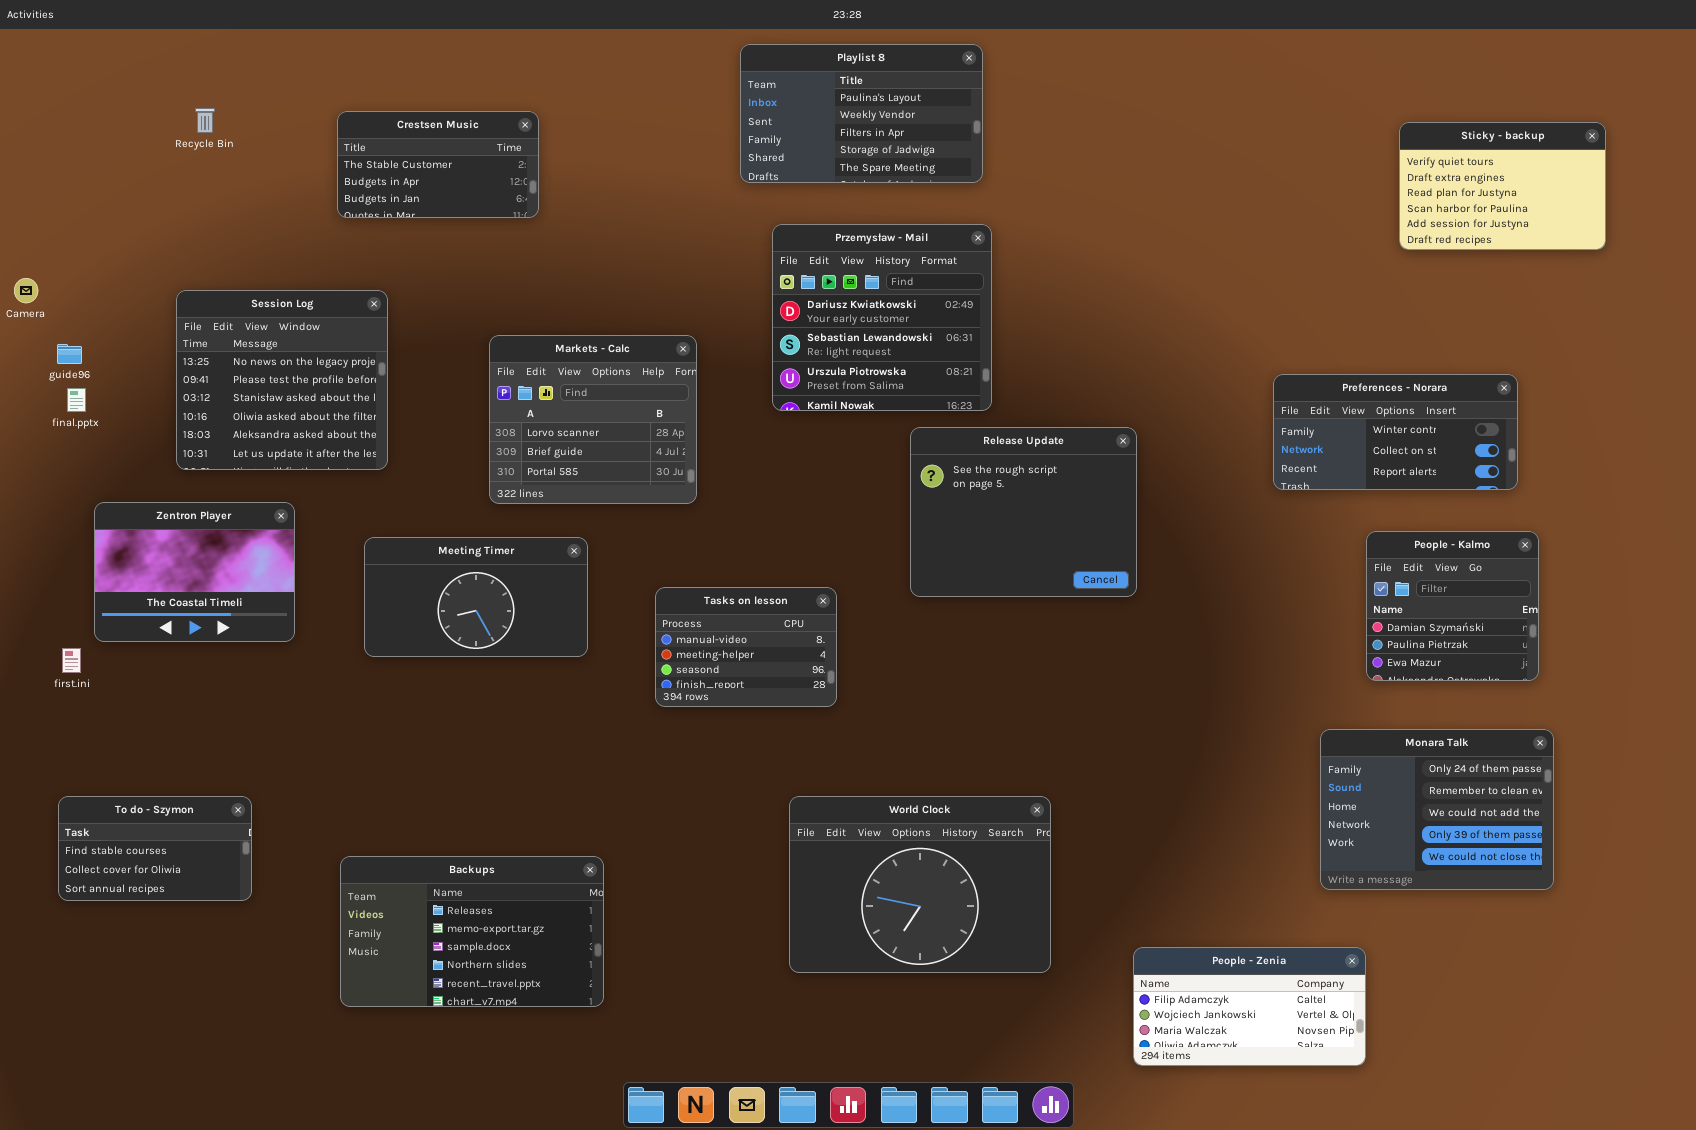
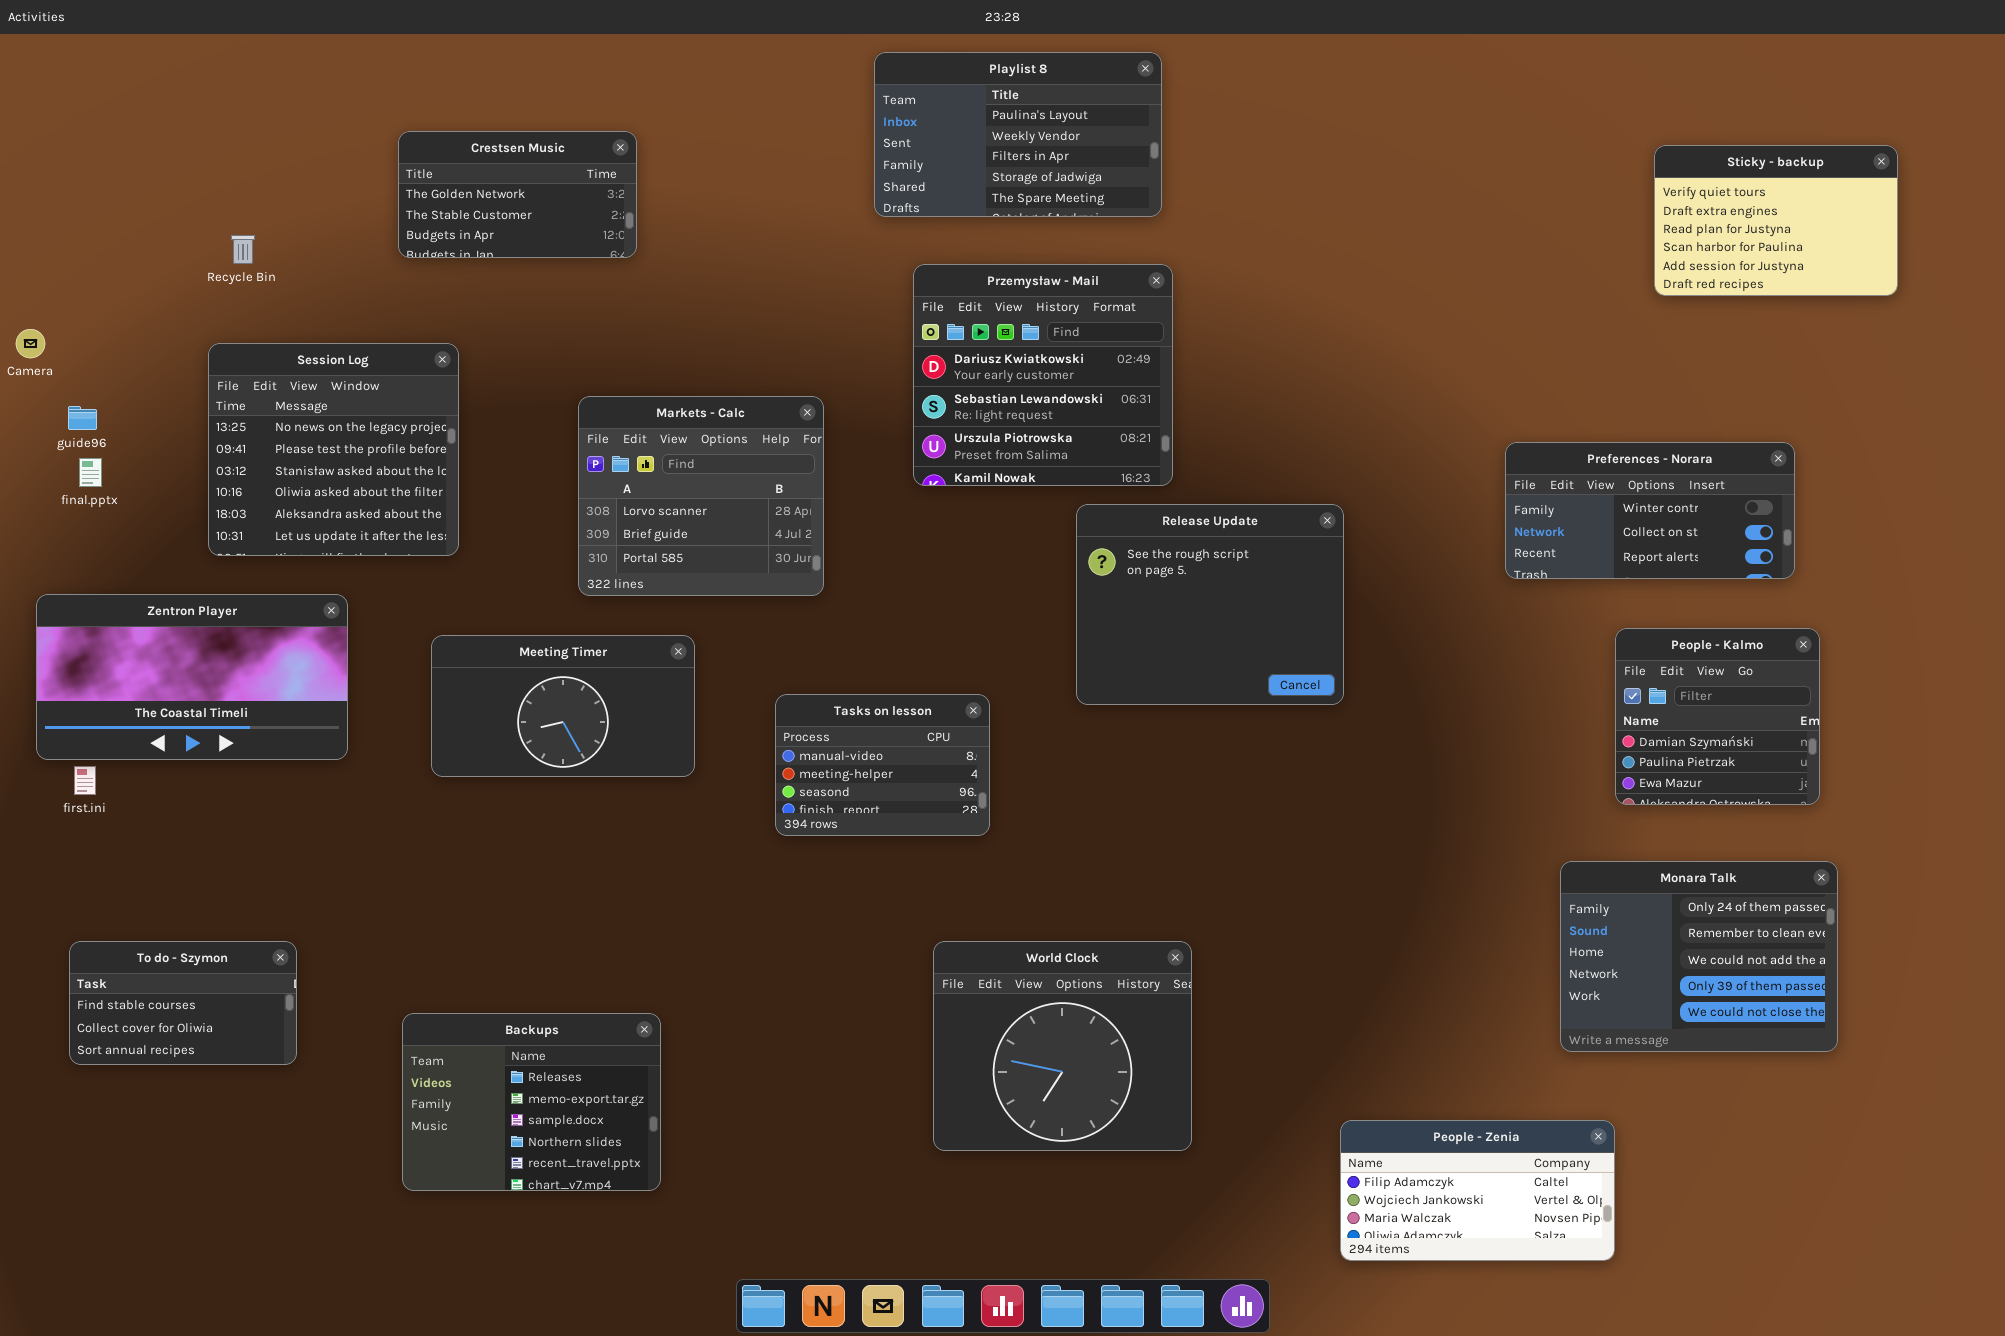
Recycle Bin: [195,108,215,133] -> [231,235,255,264], moved
Crestsen Music: [337,111,539,218] -> [398,131,637,258], scrolled up 1 row
Zentron Player: [94,502,295,642] -> [36,594,348,760], resized
World Clock: [789,796,1051,973] -> [933,941,1192,1151], resized
Backups: [340,856,604,1007] -> [402,1013,661,1191], resized

